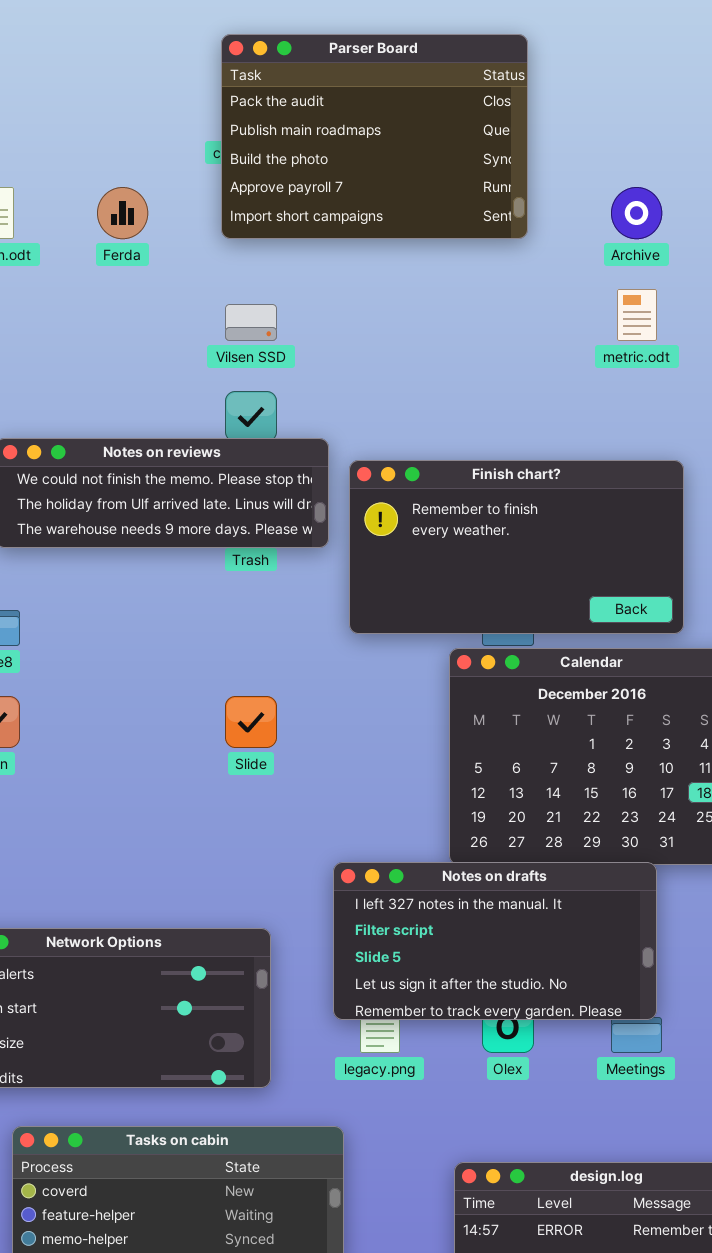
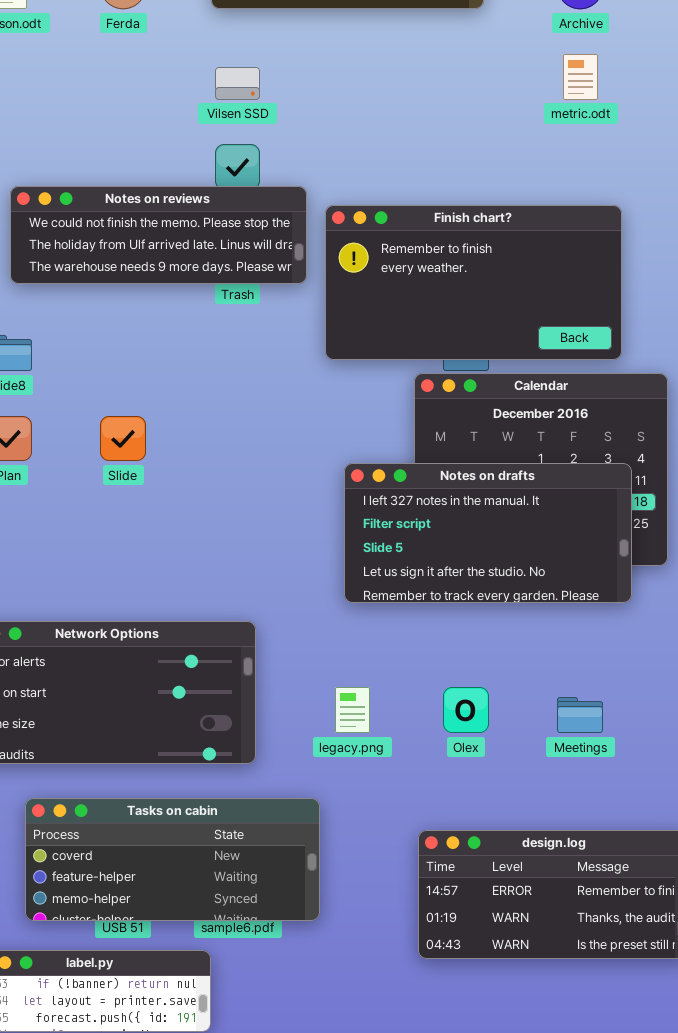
Slide: [225,696,277,748] -> [100,416,146,461], moved
Notes on drafts: [333,862,657,1020] -> [344,463,632,603], moved

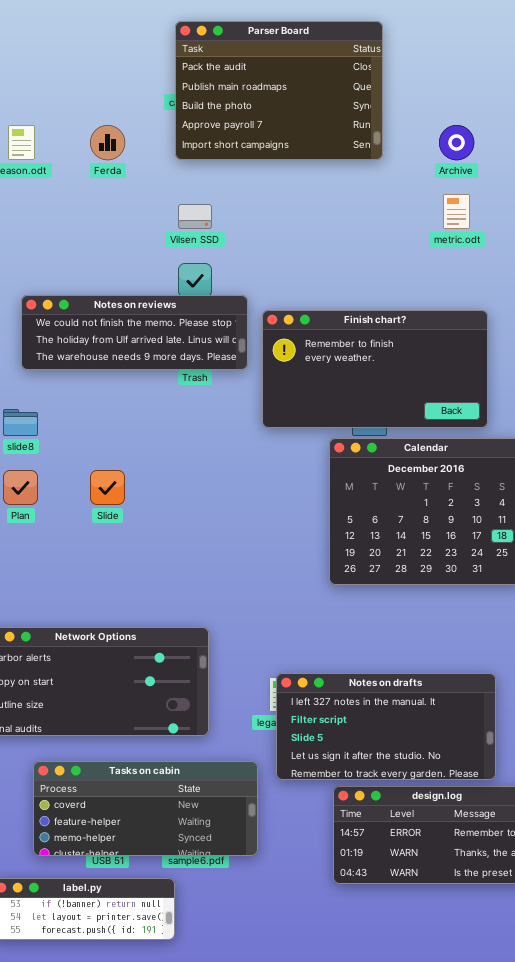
Notes on drafts: [344,463,632,603] -> [276,673,496,780], moved

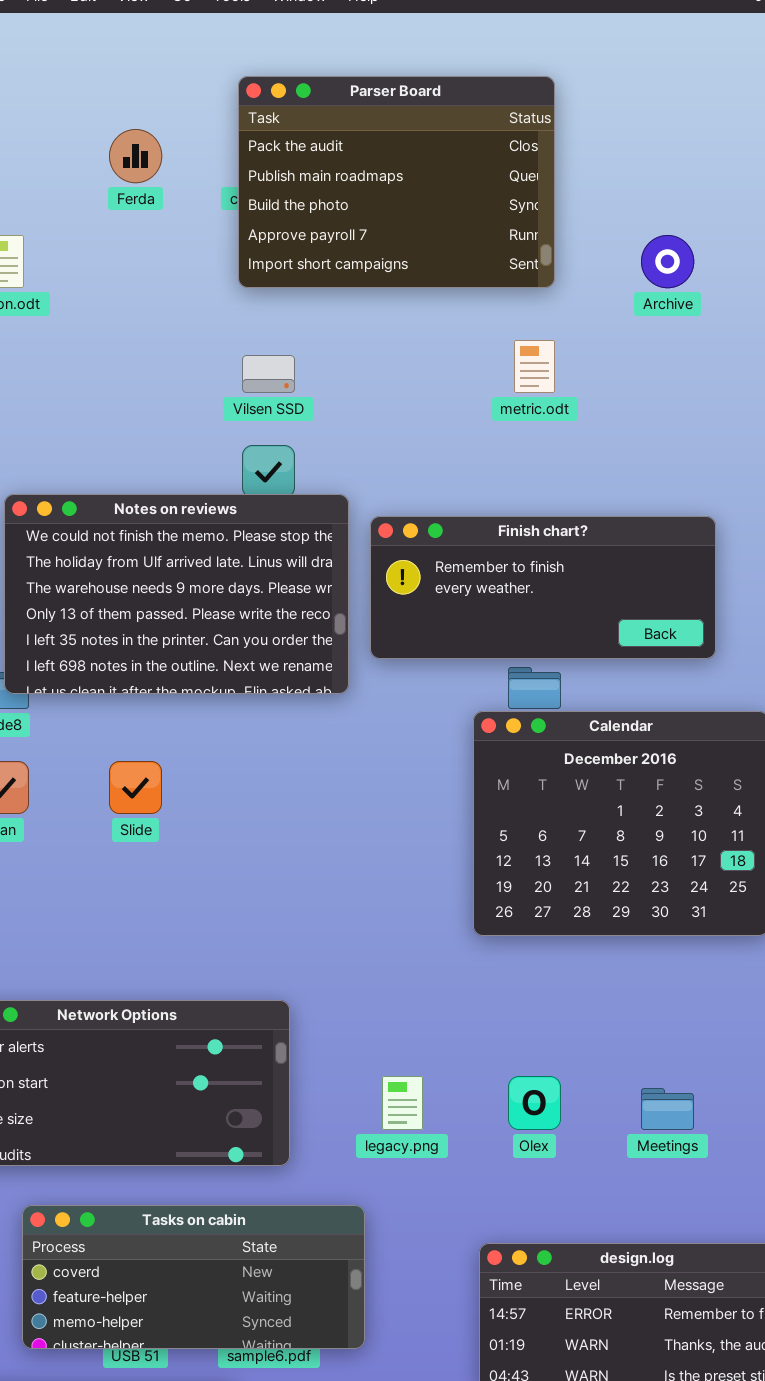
Ferda: [90,125,125,160] -> [109,129,162,183], moved
metric.odt: [443,194,470,229] -> [514,340,555,393], moved
Notes on reviews: [21,295,248,370] -> [4,494,349,694], resized
Finish chart?: [262,310,488,428] -> [370,516,716,659], resized
Notes on drafts: [276,673,496,780] -> none, closed

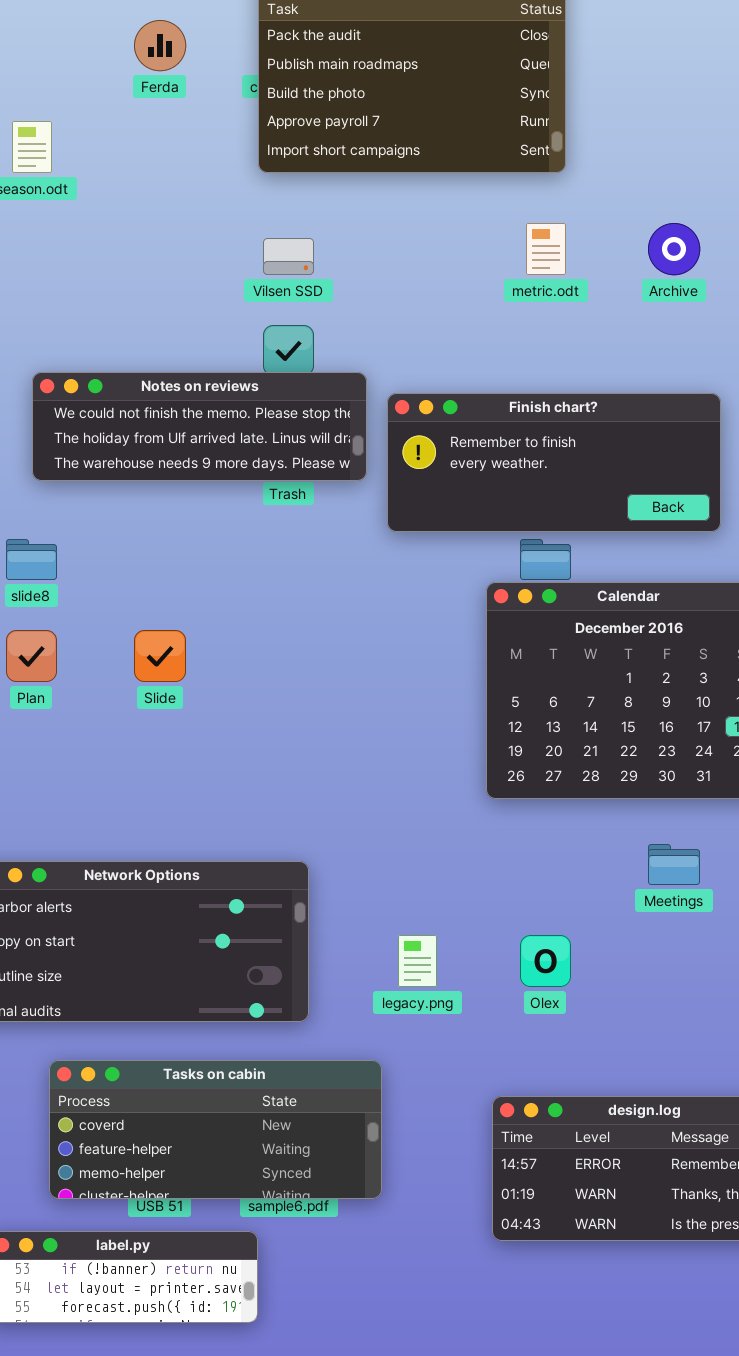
Archive: [641,235,694,288] -> [648,223,700,275], moved
Notes on reviews: [4,494,349,694] -> [32,372,367,481], resized
Meetings: [641,1088,694,1130] -> [648,844,700,885], moved

